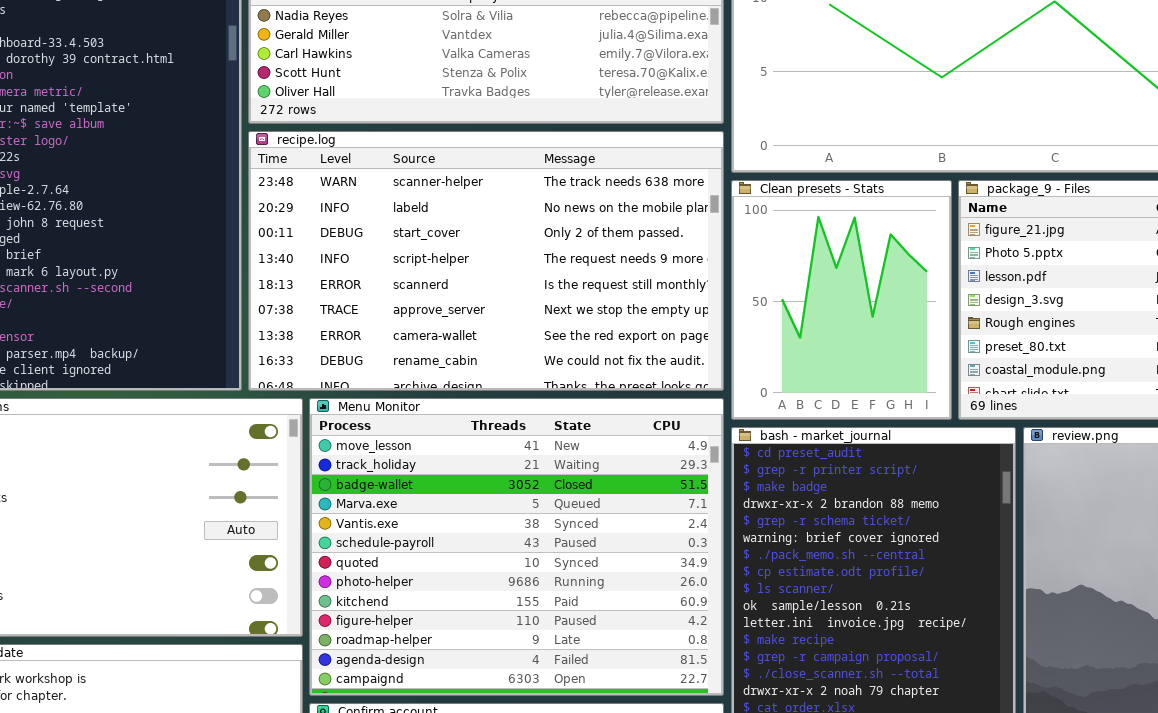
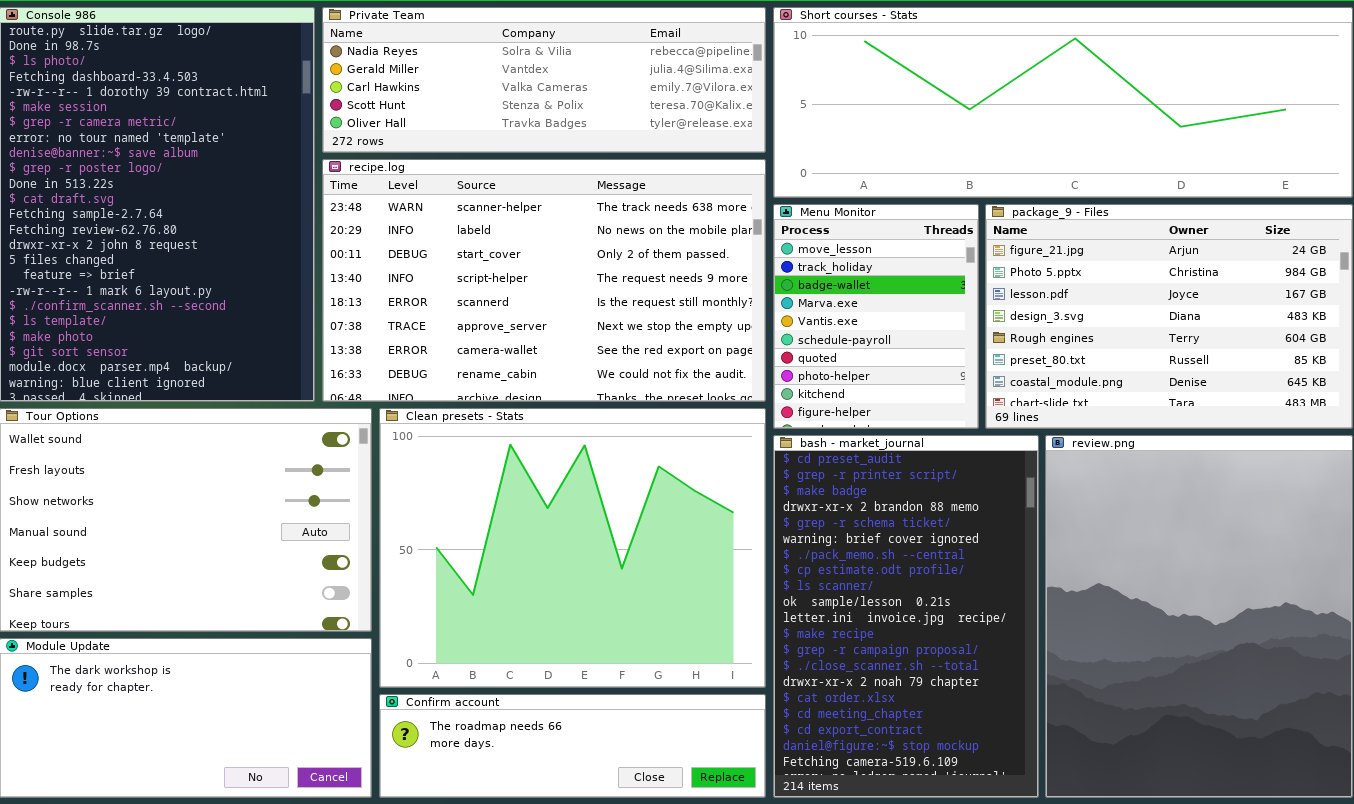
Clean presets - Stats: [731,180,952,420] -> [379,408,766,688], moved, resized
Menu Monitor: [309,398,724,696] -> [773,204,979,429], moved, resized

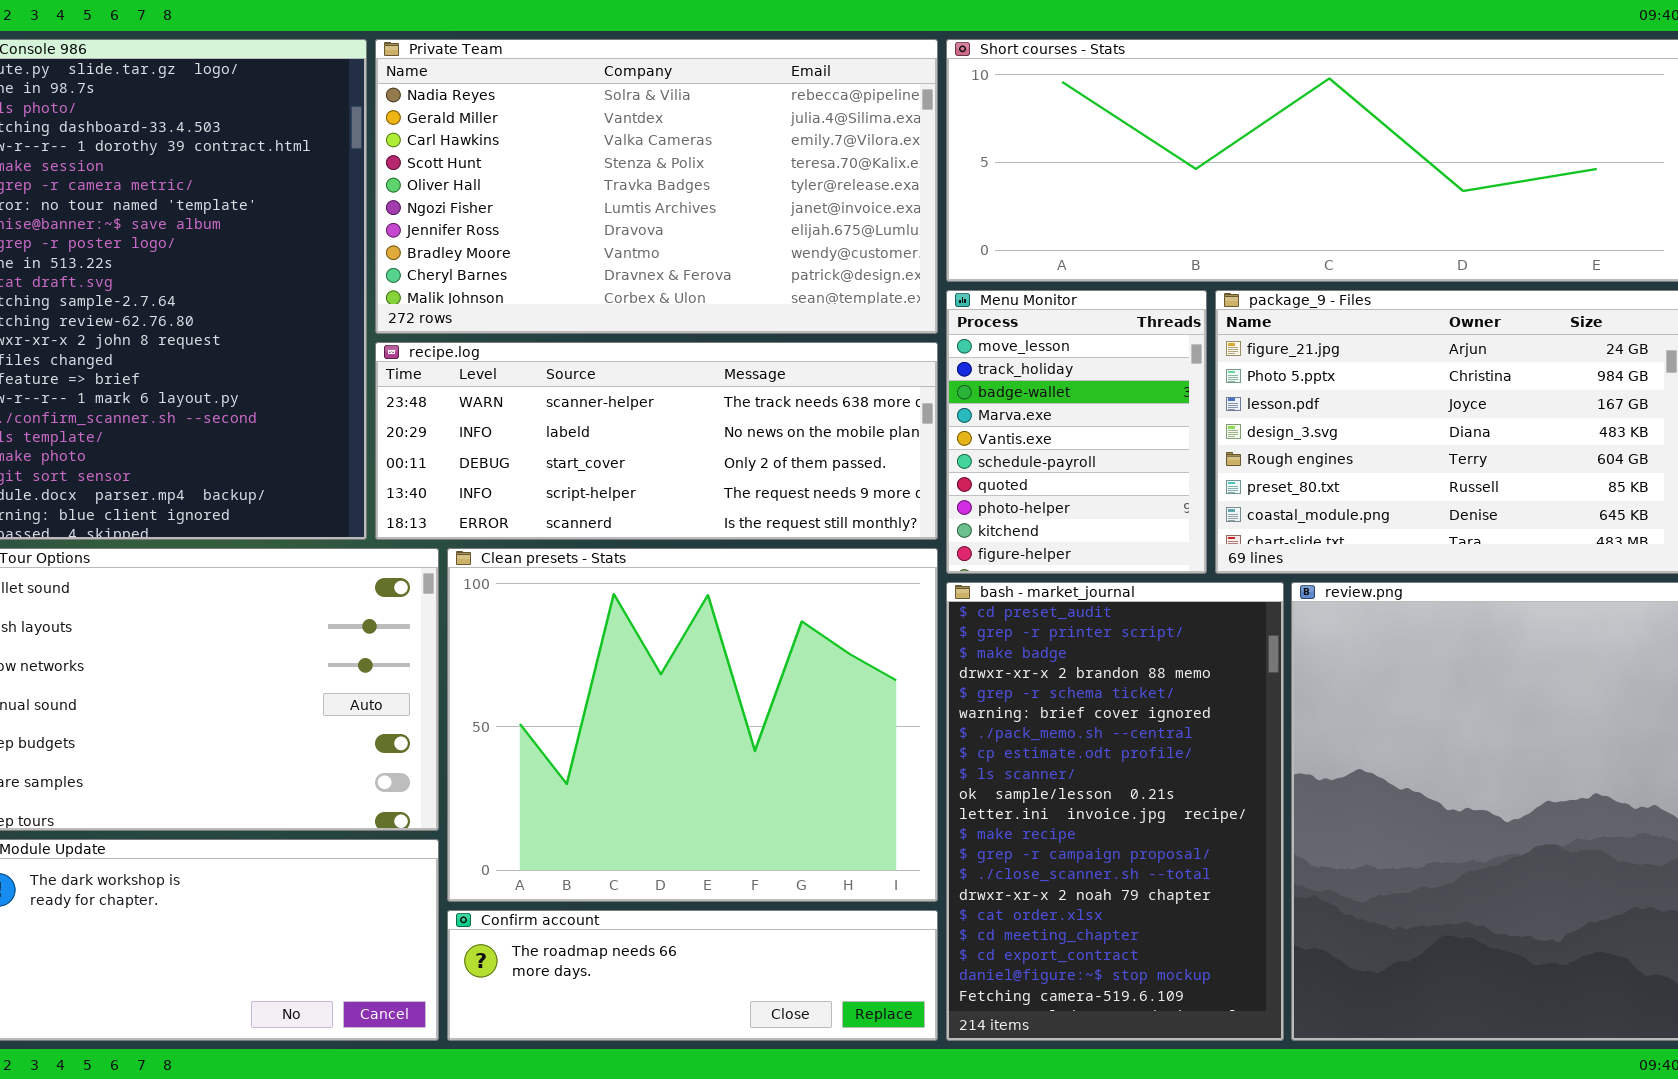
Private Team: [322,7,766,153] -> [375,39,938,334], resized
recipe.log: [322,159,766,402] -> [375,342,938,540], resized

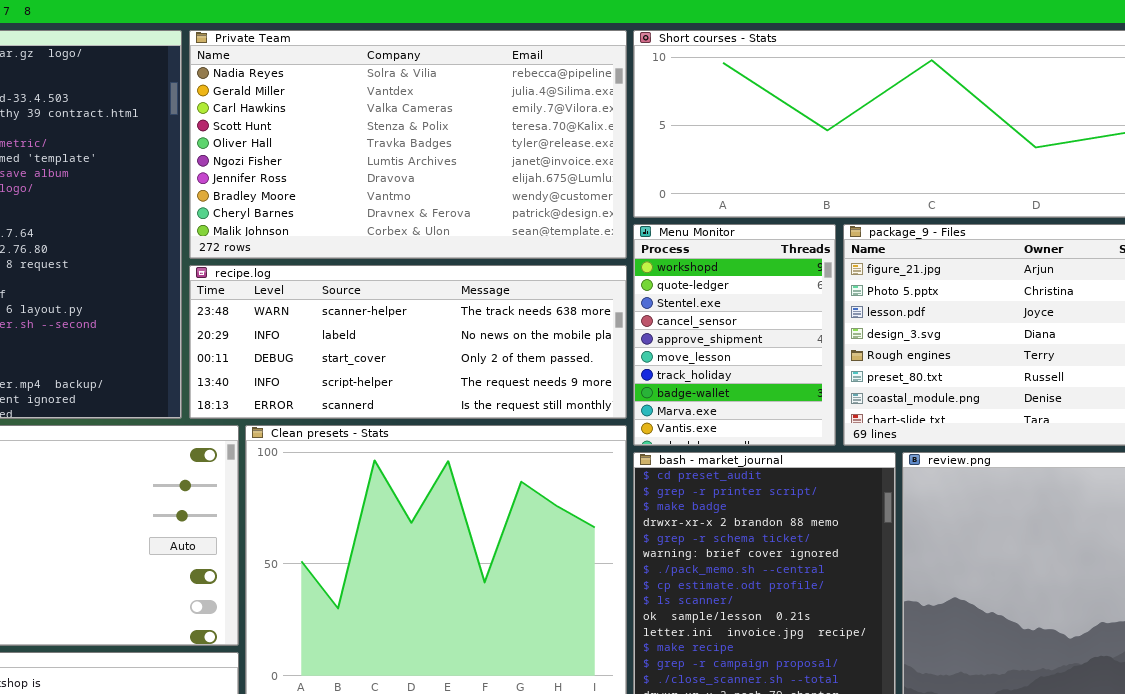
Menu Monitor: [946,290,1207,574] -> [633,224,836,446], scrolled up 5 rows

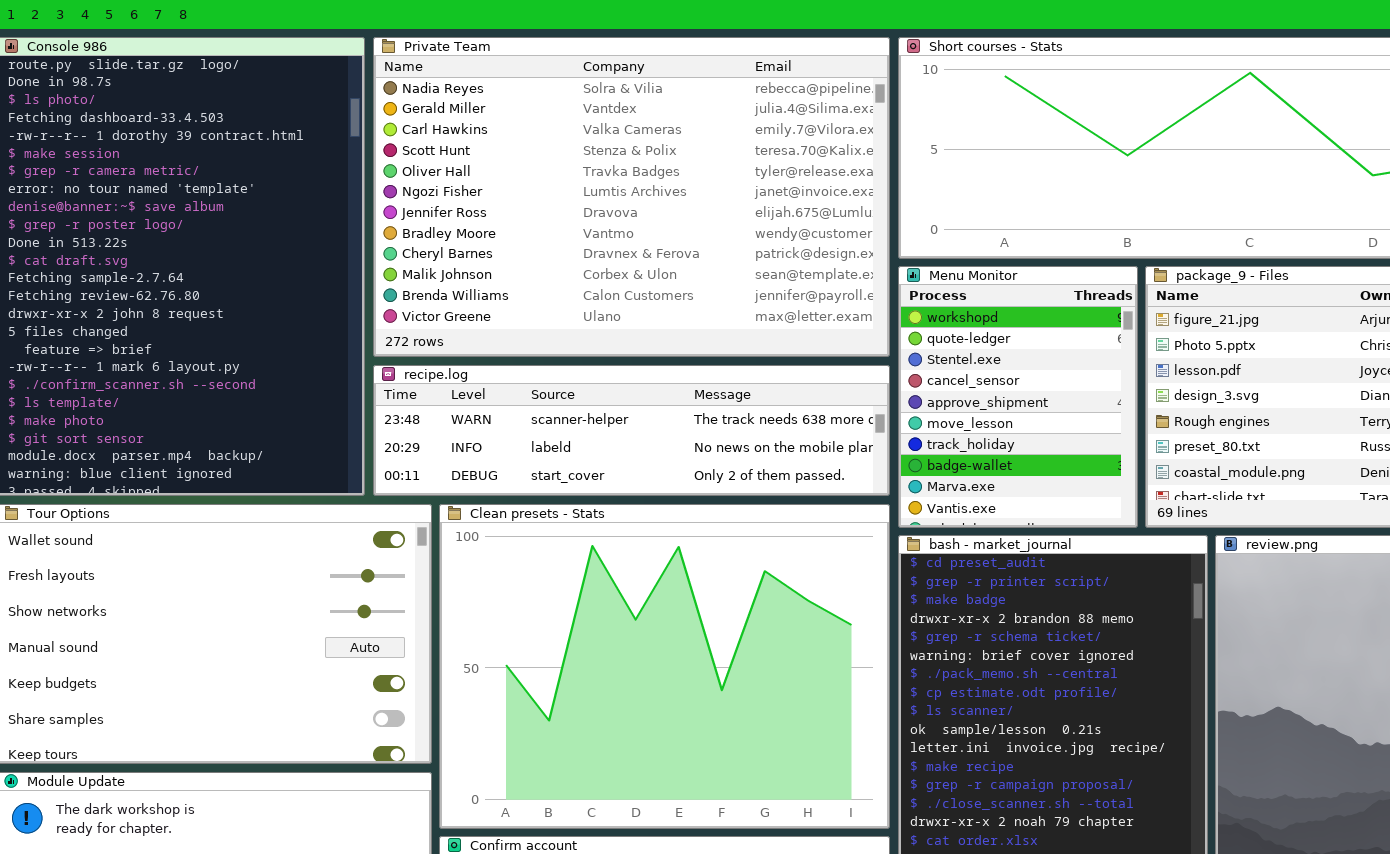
Private Team: [189,30,627,259] -> [373,37,890,357], resized
recipe.log: [189,265,627,419] -> [373,365,890,496], resized

